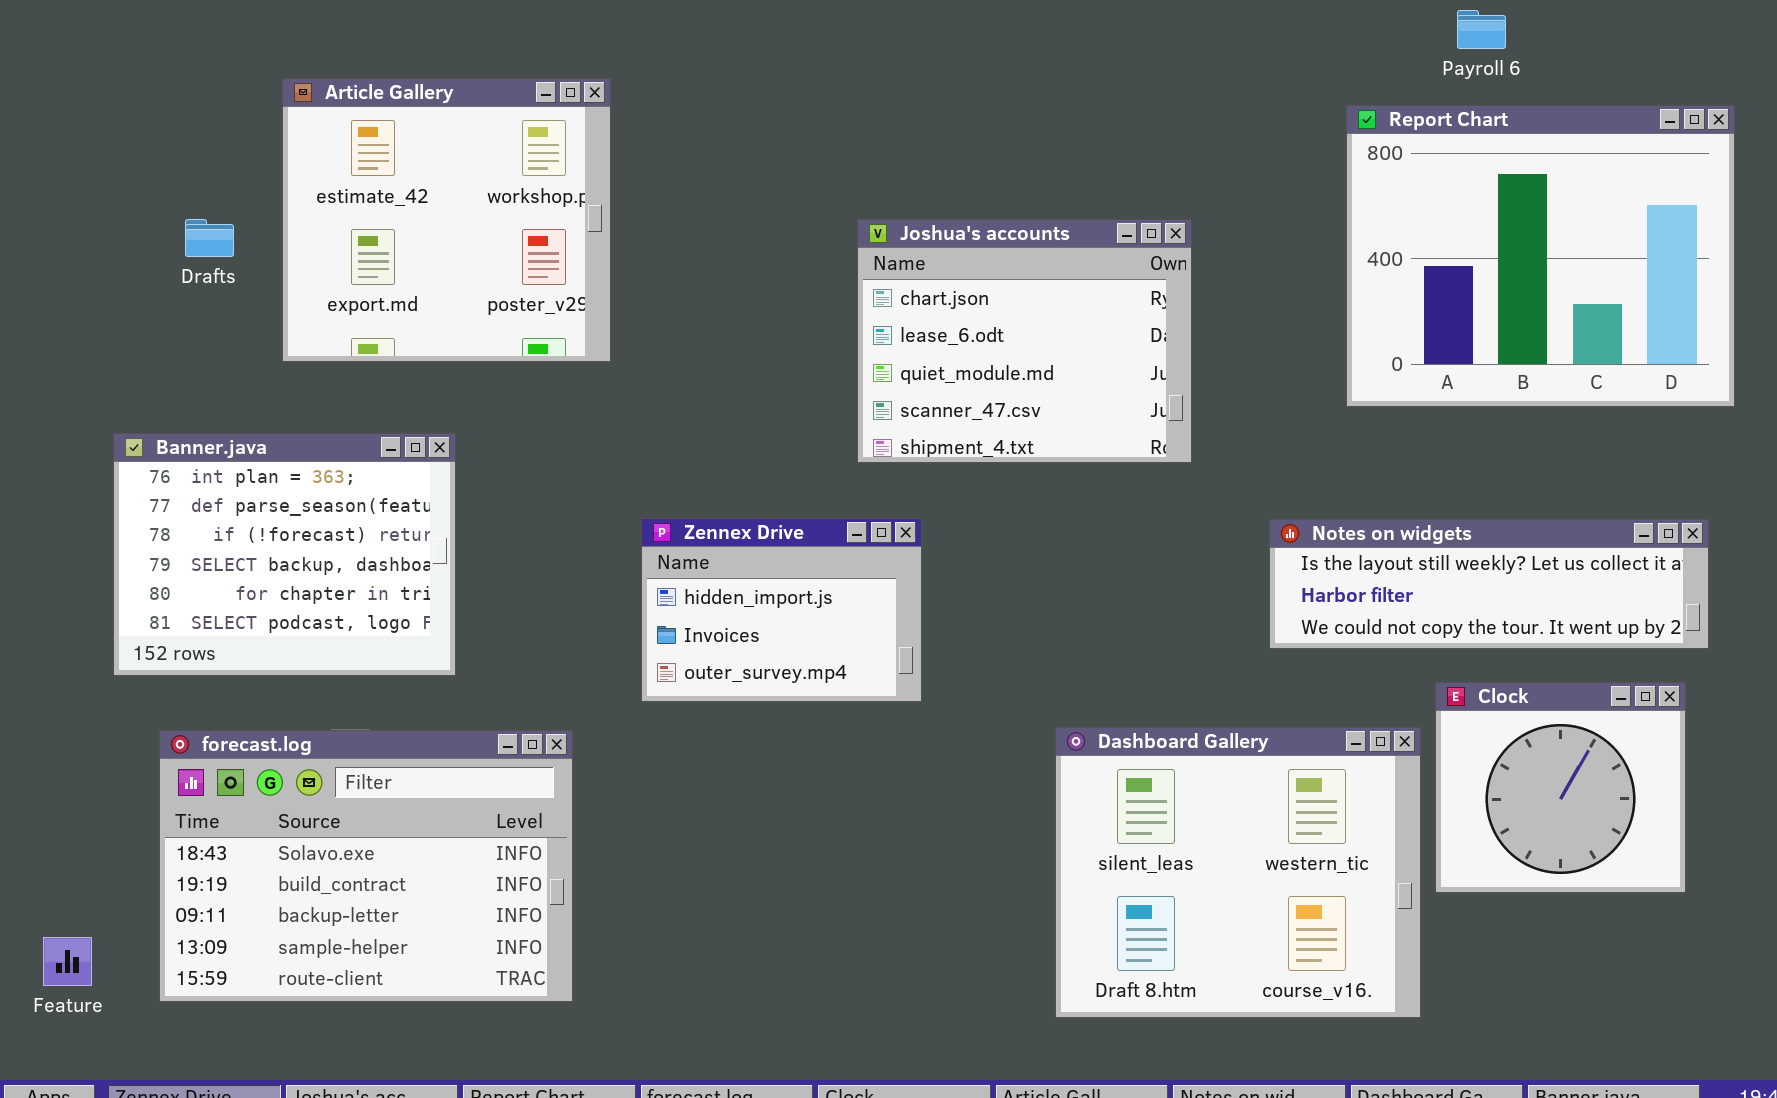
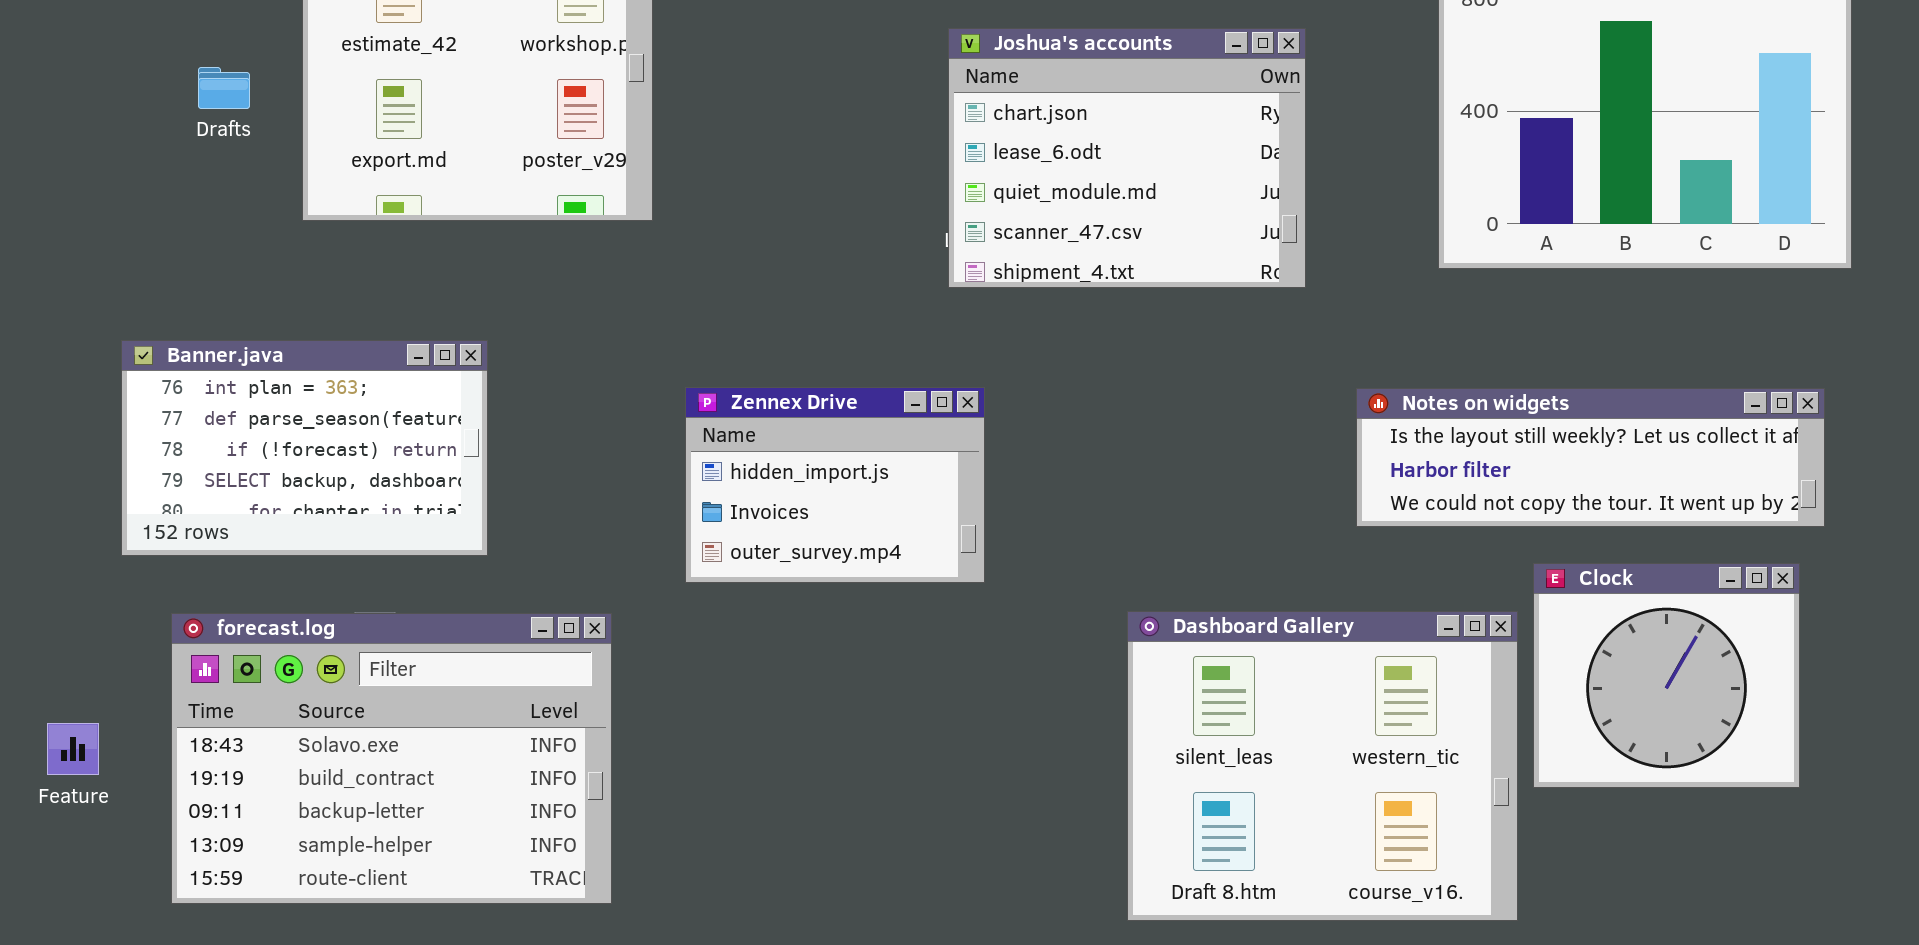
Joshua's accounts: [857,219,1192,463] -> [948,28,1306,288], moved
Banner.java: [113,433,456,676] -> [121,340,488,556], resized
Feature: [43,937,92,986] -> [47,723,99,775], moved

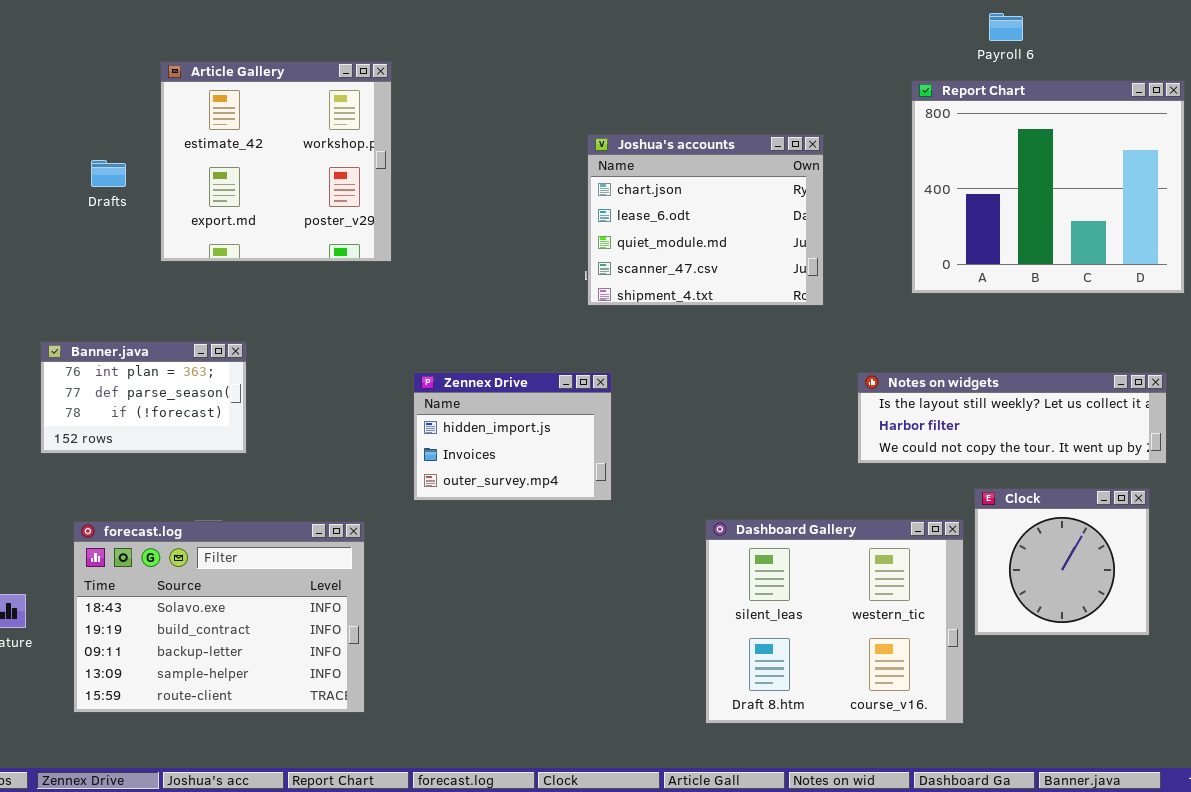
Banner.java: [121,340,488,556] -> [40,341,247,454], resized

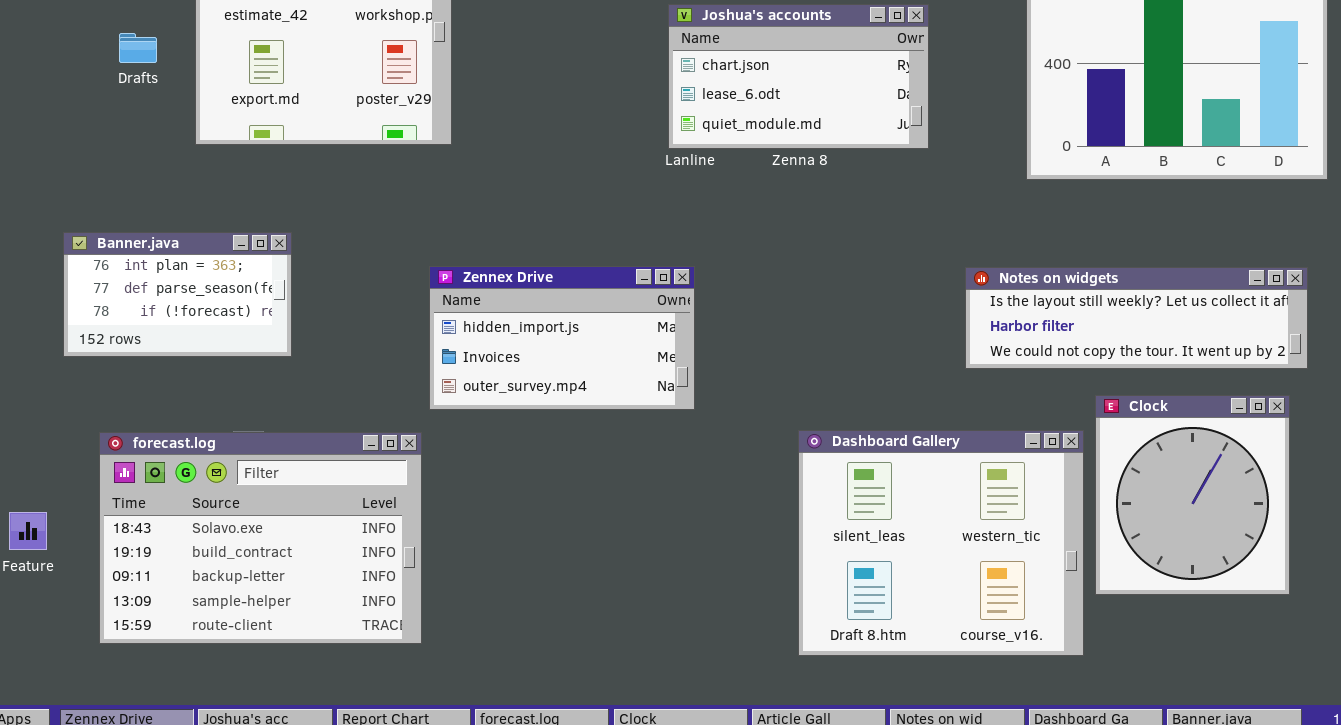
Joshua's accounts: [587,134,824,306] -> [668,4,929,149], resized
Zennex Drive: [413,372,612,501] -> [429,266,695,410], resized
Clock: [974,488,1150,636] -> [1095,395,1290,595], resized

